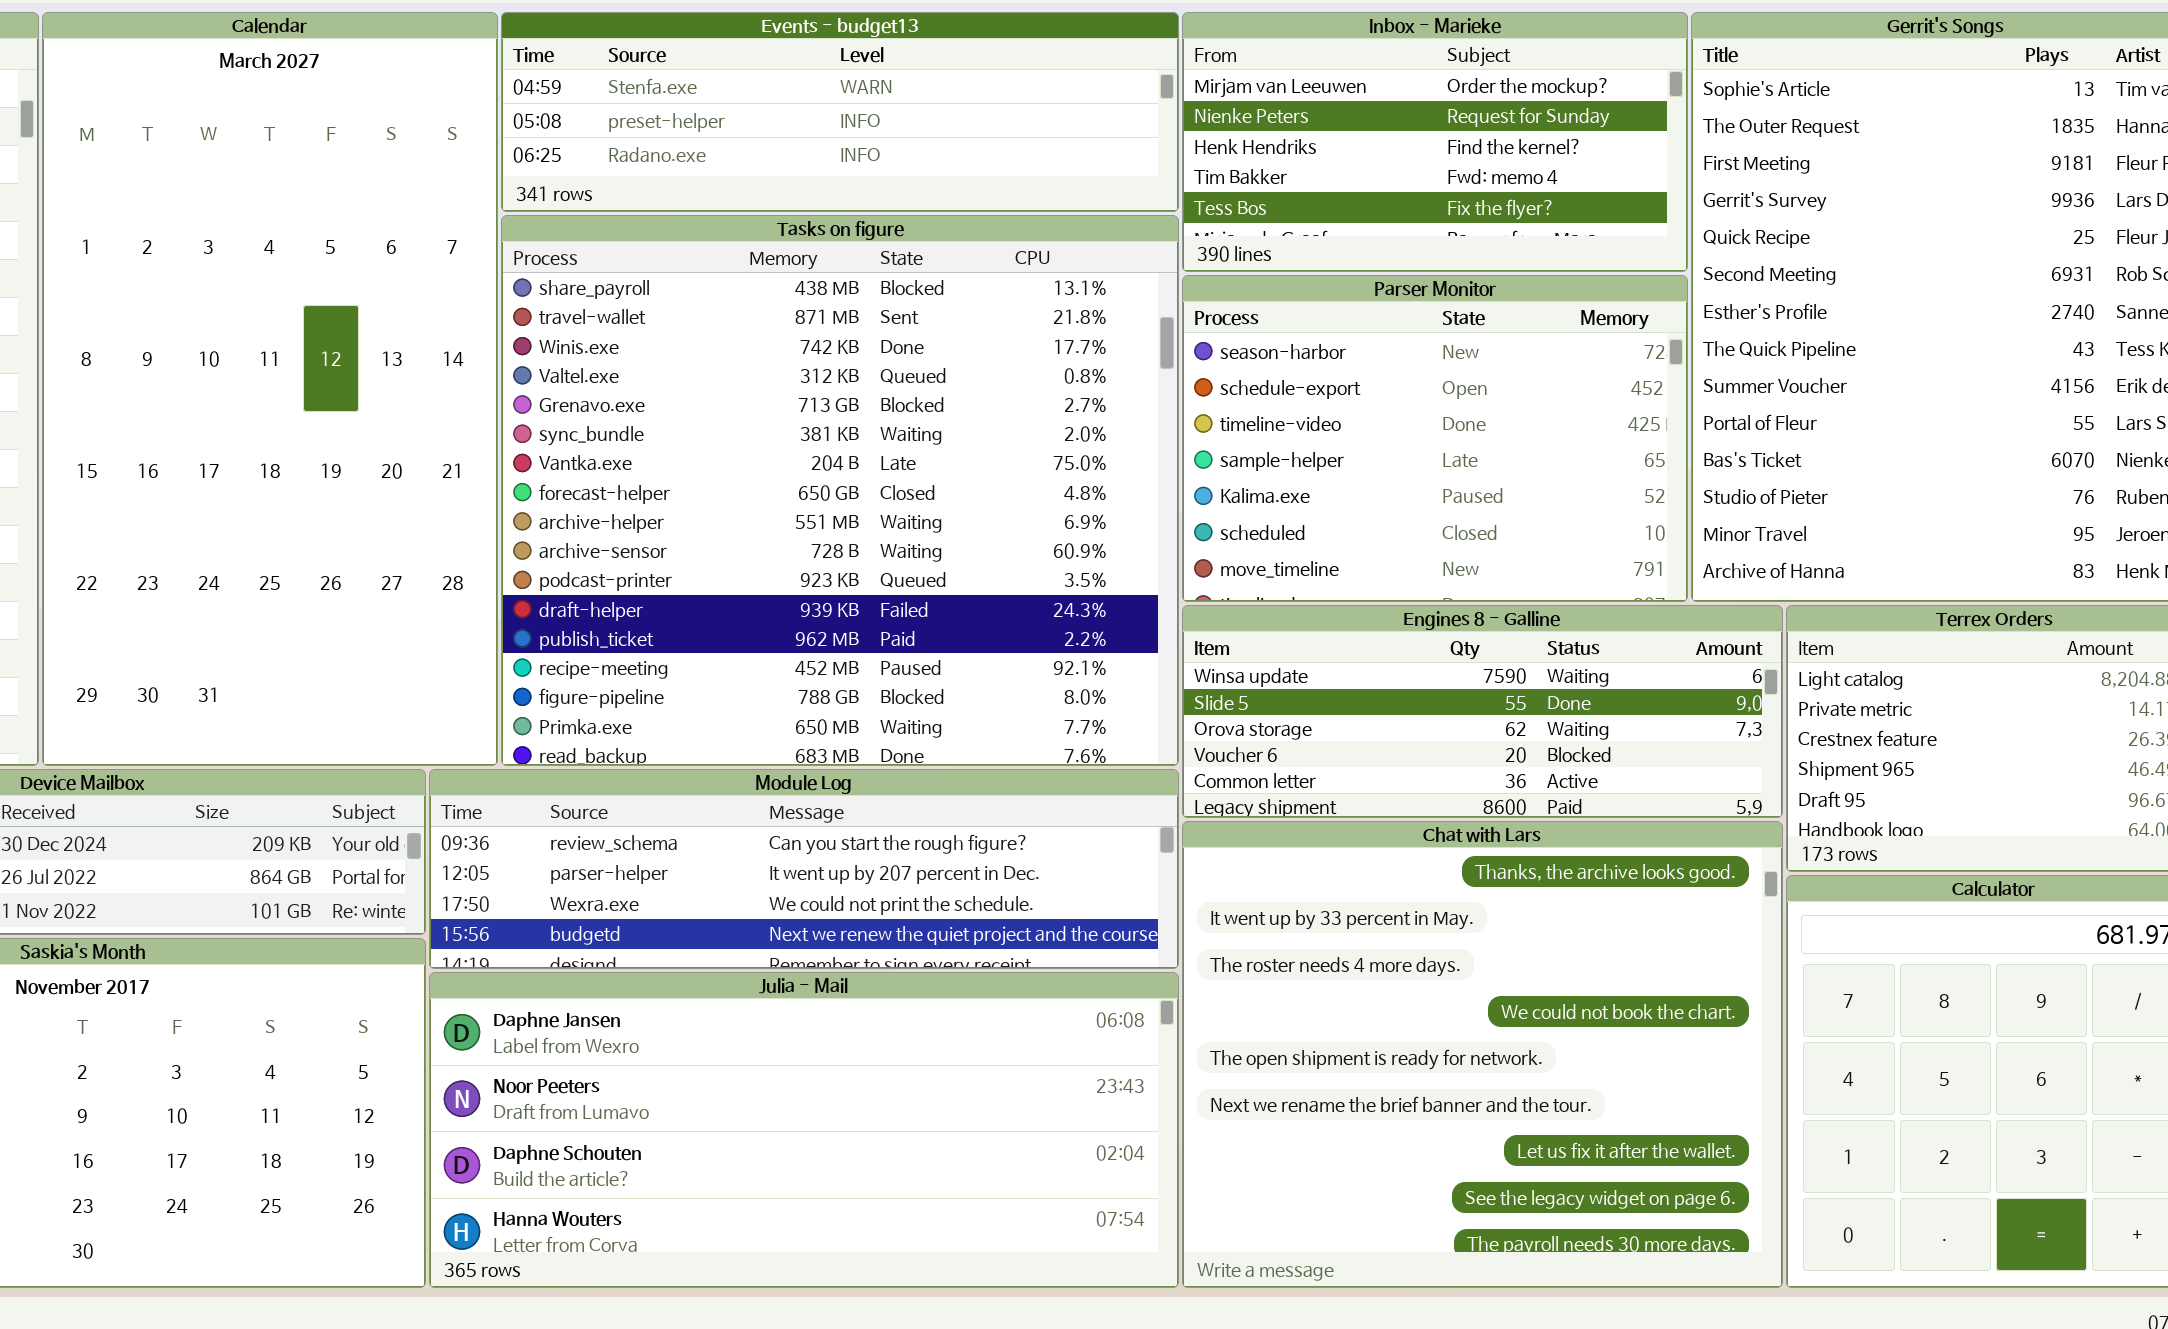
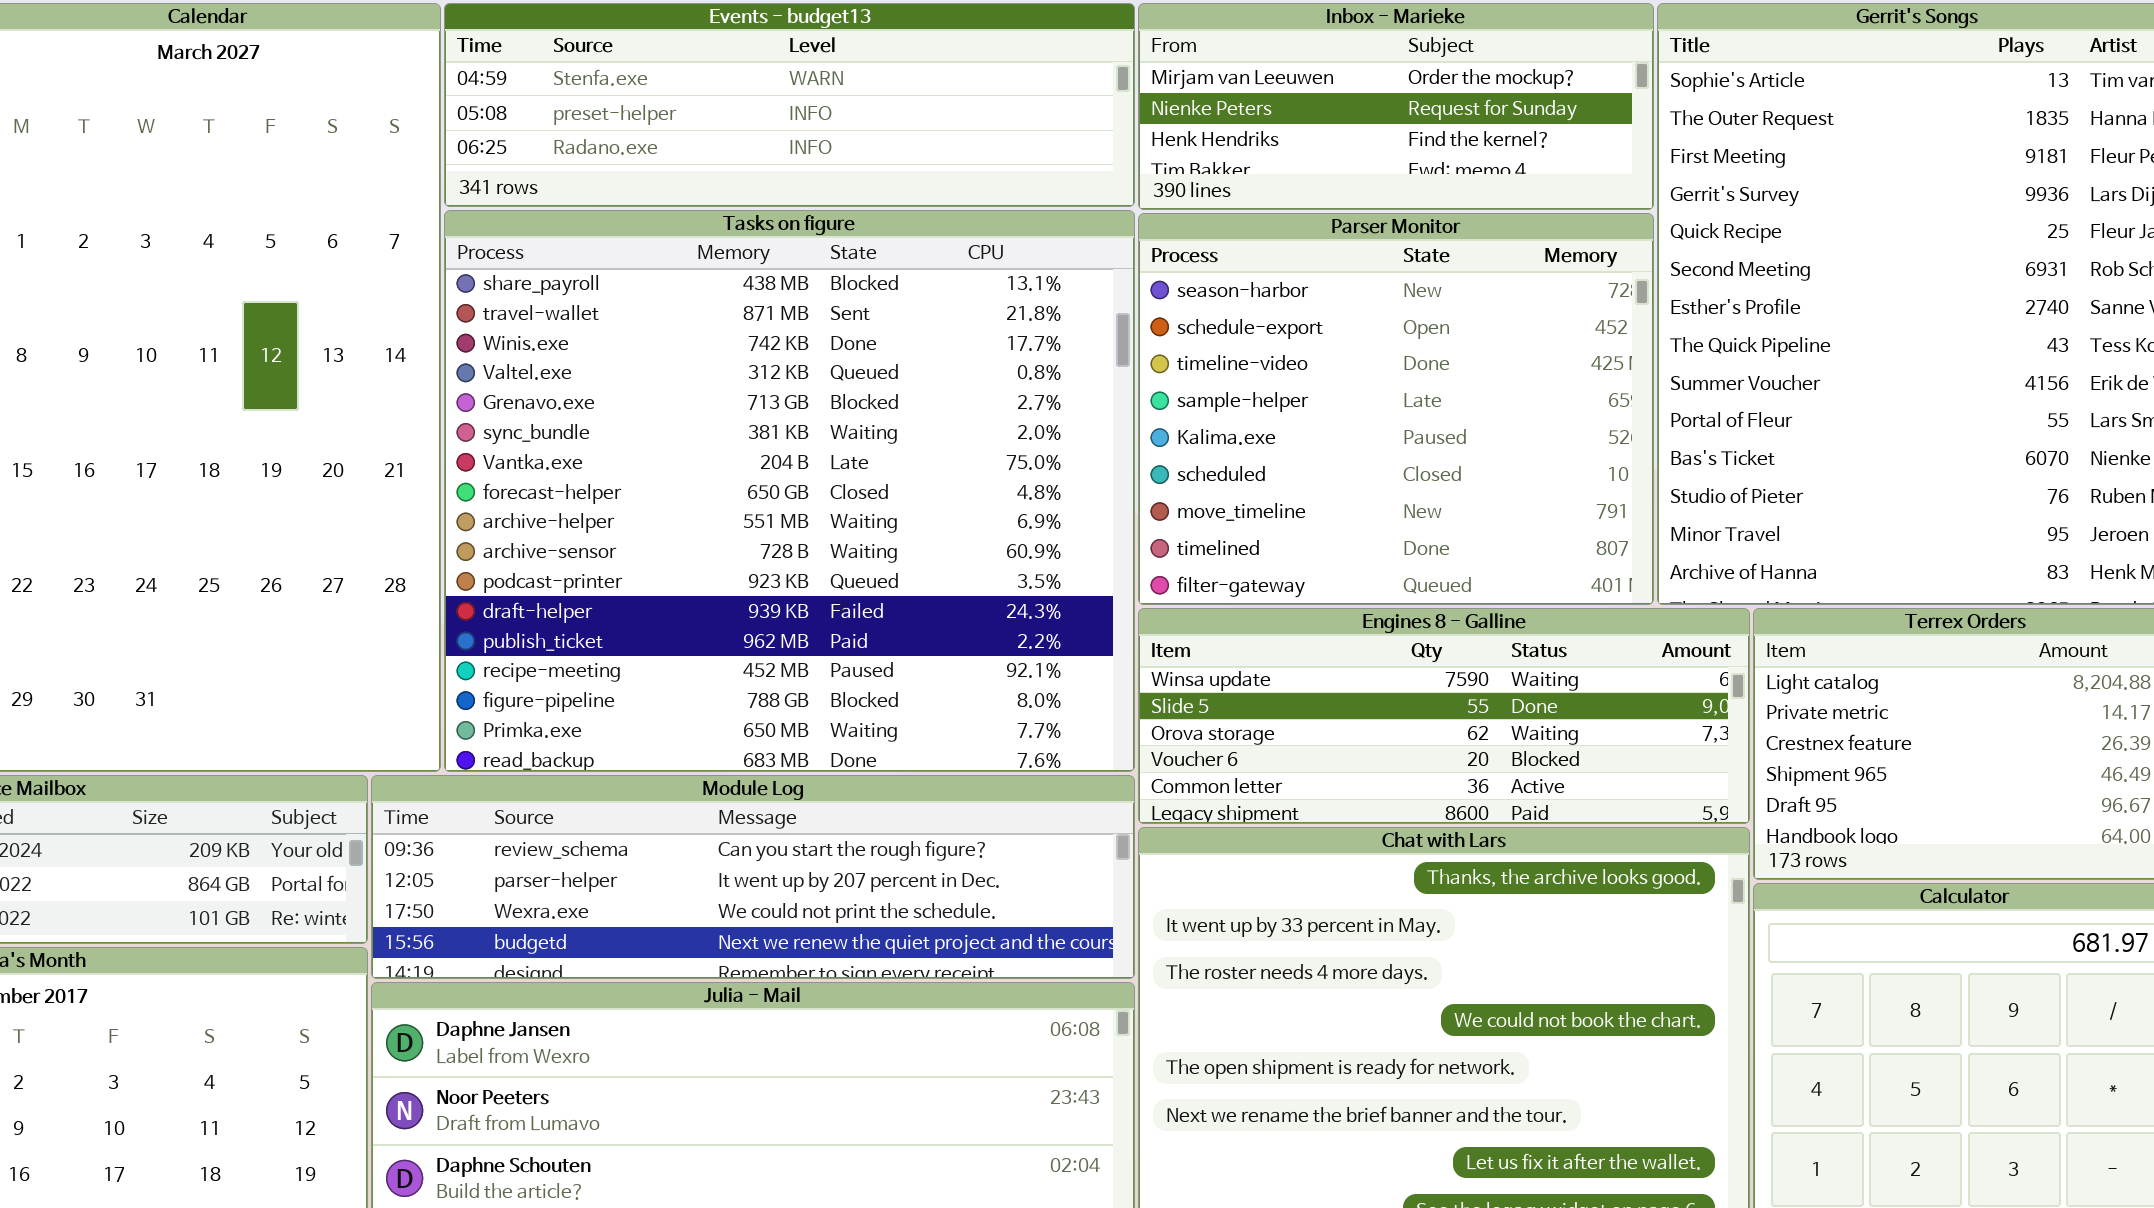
Inbox - Marieke: [1182,12,1688,272] -> [1138,3,1654,210], resized
Parser Monitor: [1182,275,1688,602] -> [1138,213,1654,605], resized

